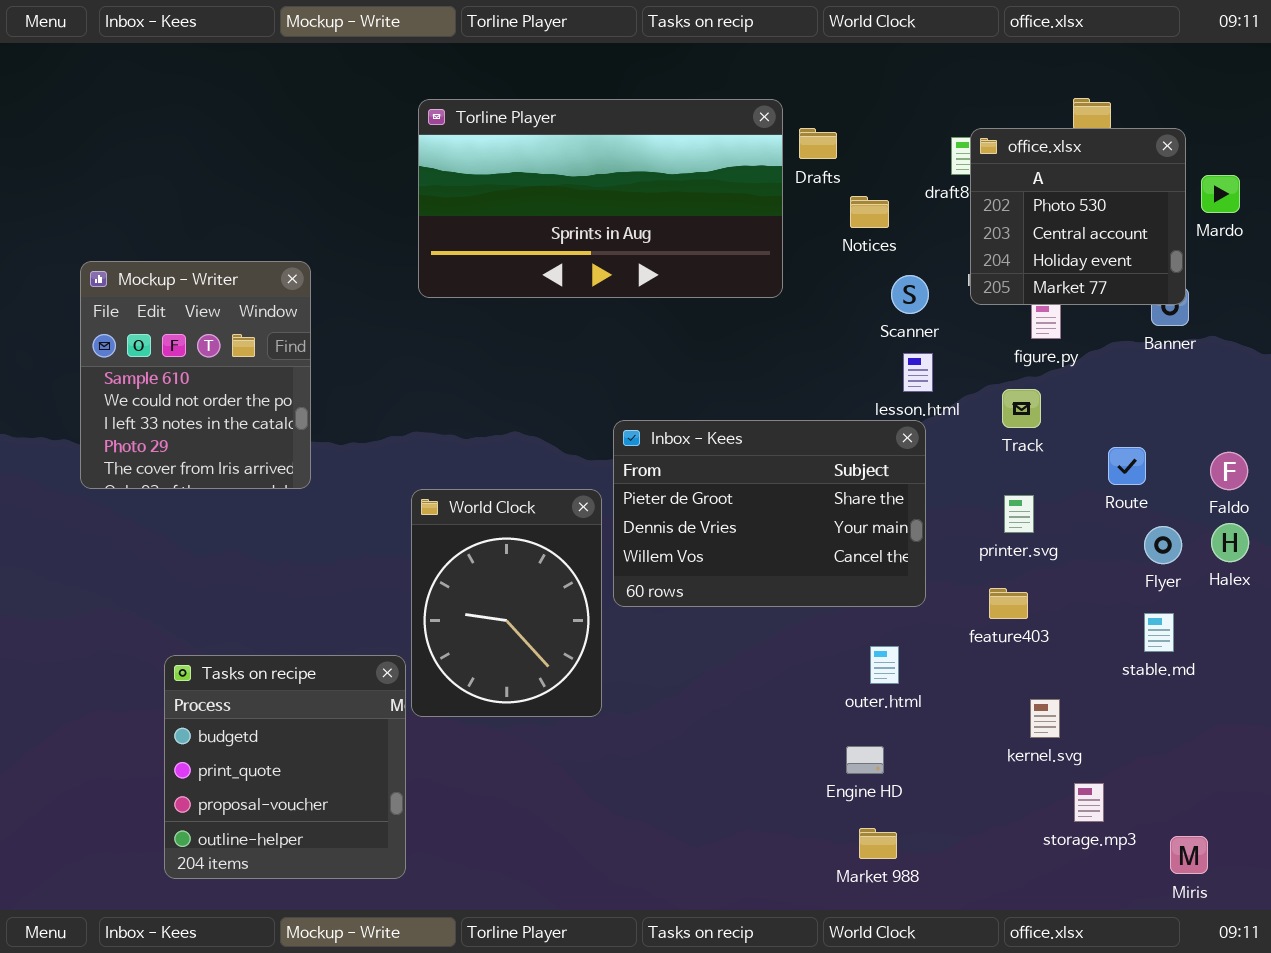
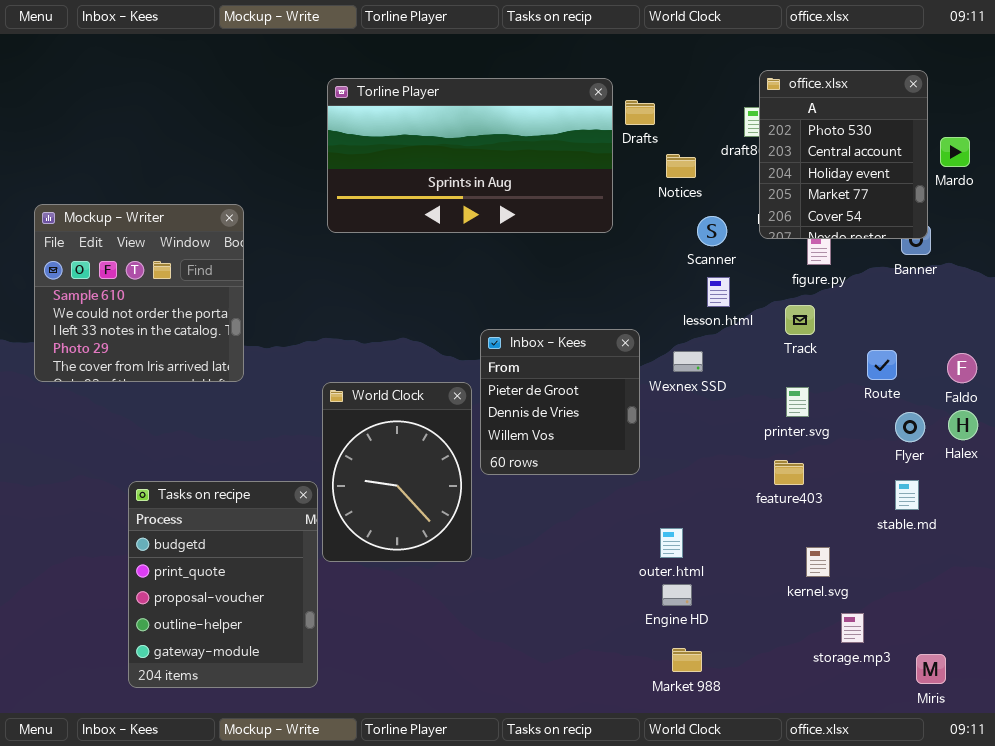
office.xlsx: [970,128,1186,305] -> [759,70,928,239], resized
Mockup - Writer: [80,261,311,489] -> [34,204,244,382], resized
Inbox - Kees: [613,420,926,607] -> [480,329,640,475], resized
outer.html: [870,646,899,684] -> [660,528,683,558], moved
Tasks on recipe: [164,655,406,879] -> [128,481,318,688], resized

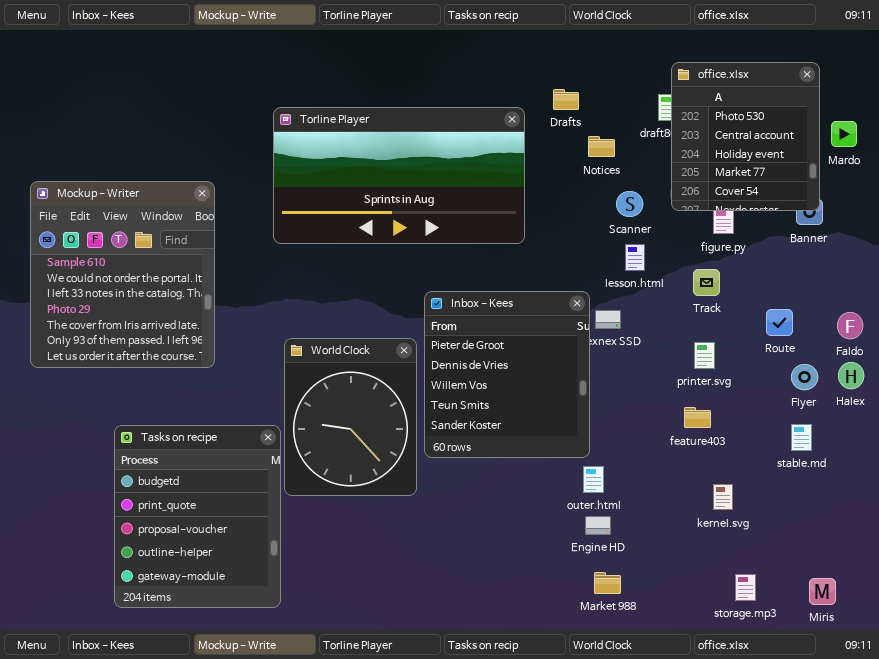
Torline Player: [327,78,613,233] -> [273,107,525,244], moved
Mockup - Writer: [34,204,244,382] -> [30,181,215,368], resized
Inbox - Kees: [480,329,640,475] -> [424,291,590,458], resized
storage.mp3: [841,613,864,643] -> [735,574,756,601], moved

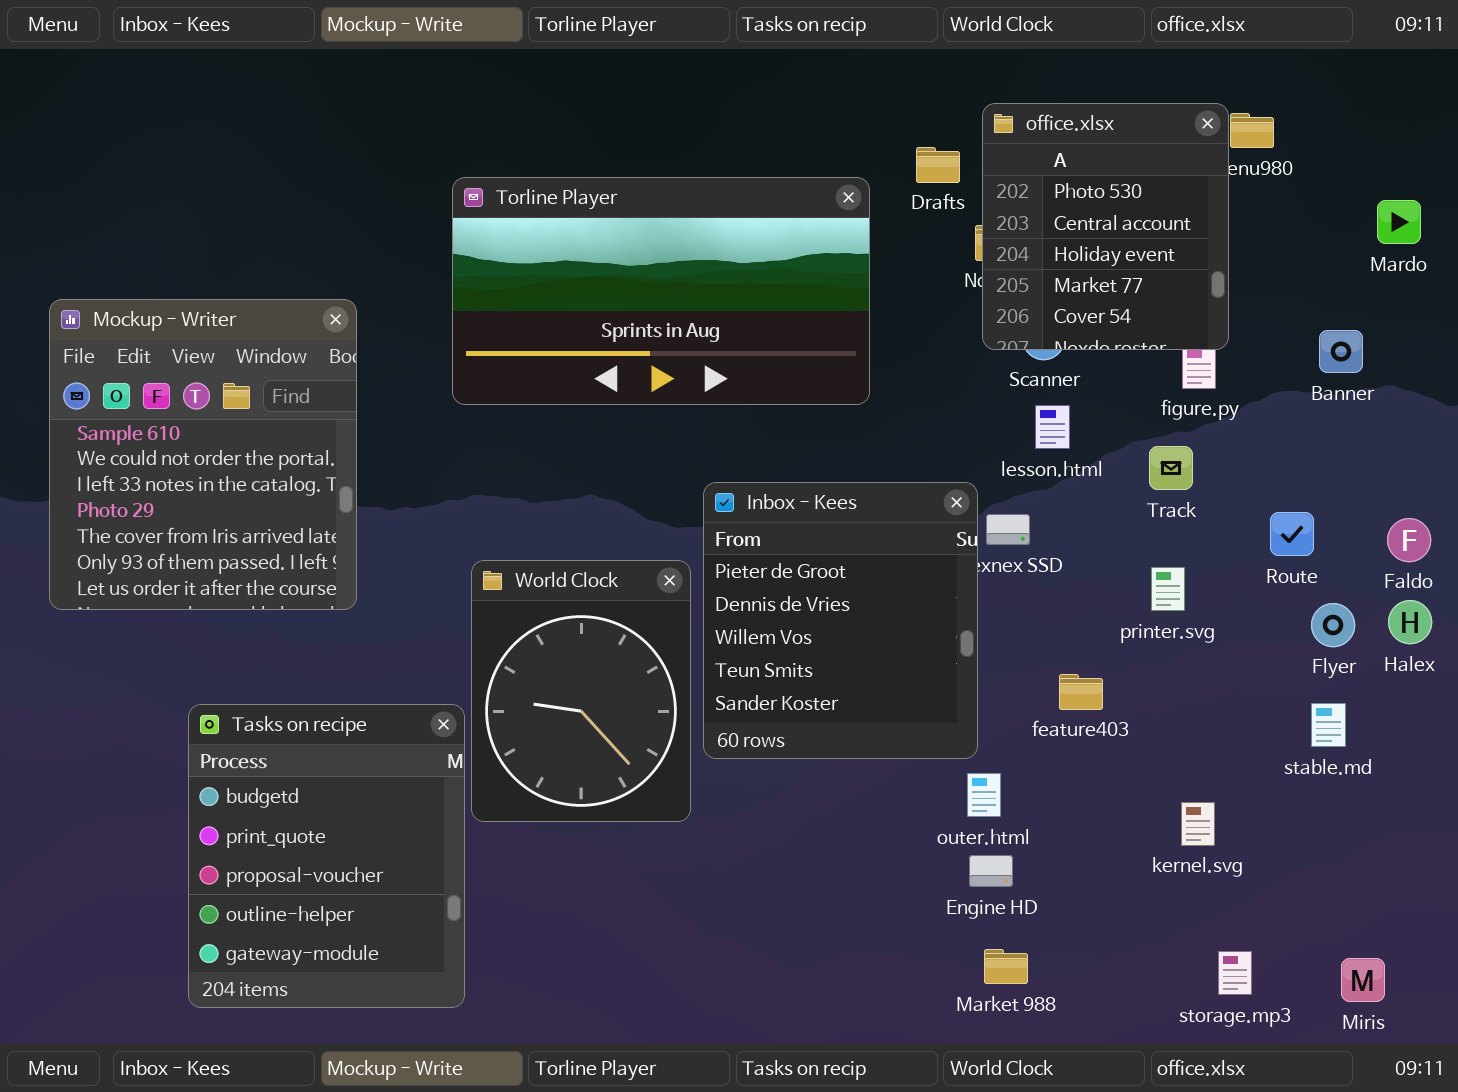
office.xlsx: [671,62,820,211] -> [982,103,1229,350], moved
feature403: [684,407,711,428] -> [1059,674,1103,710], moved

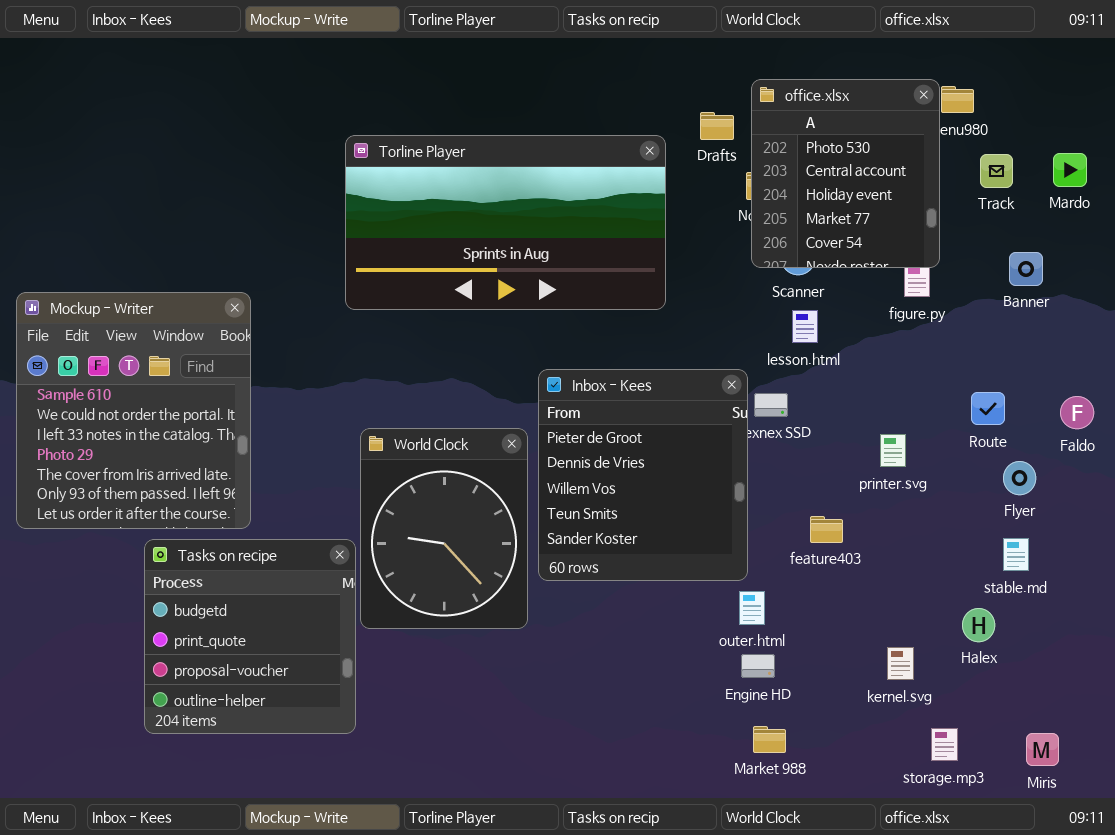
Mockup - Writer: [49,299,357,610] -> [16,292,251,529], moved
Track: [1149,446,1193,490] -> [980,154,1013,188], moved
Halex: [1388,600,1432,644] -> [962,608,995,642], moved
Tasks on recipe: [188,704,465,1008] -> [144,539,356,734], resized
kernel.svg: [1181,802,1215,846] -> [887,647,914,680], moved

